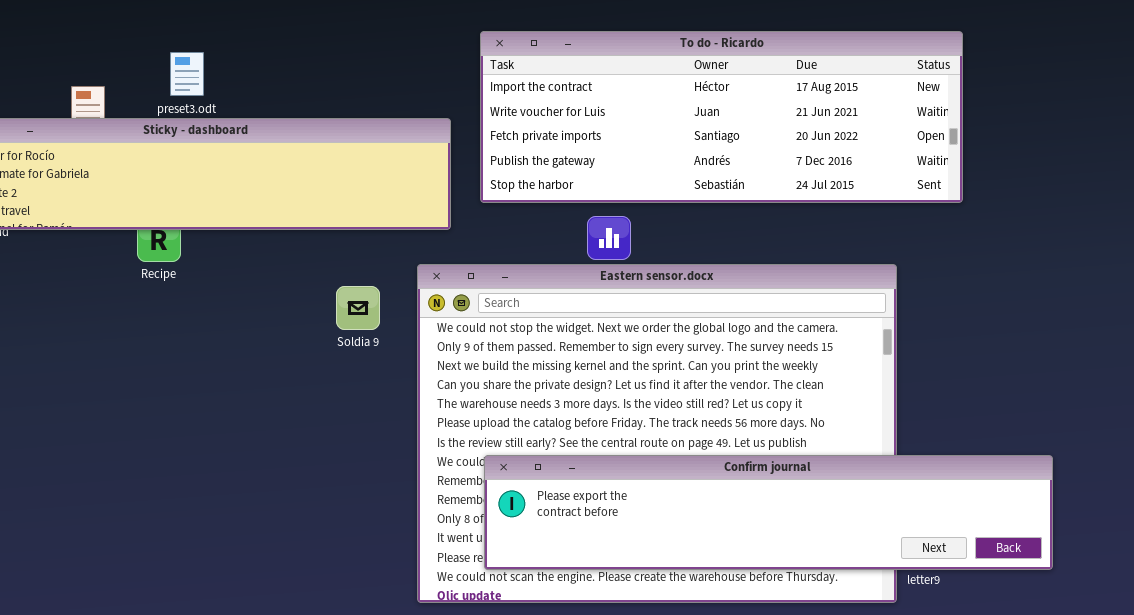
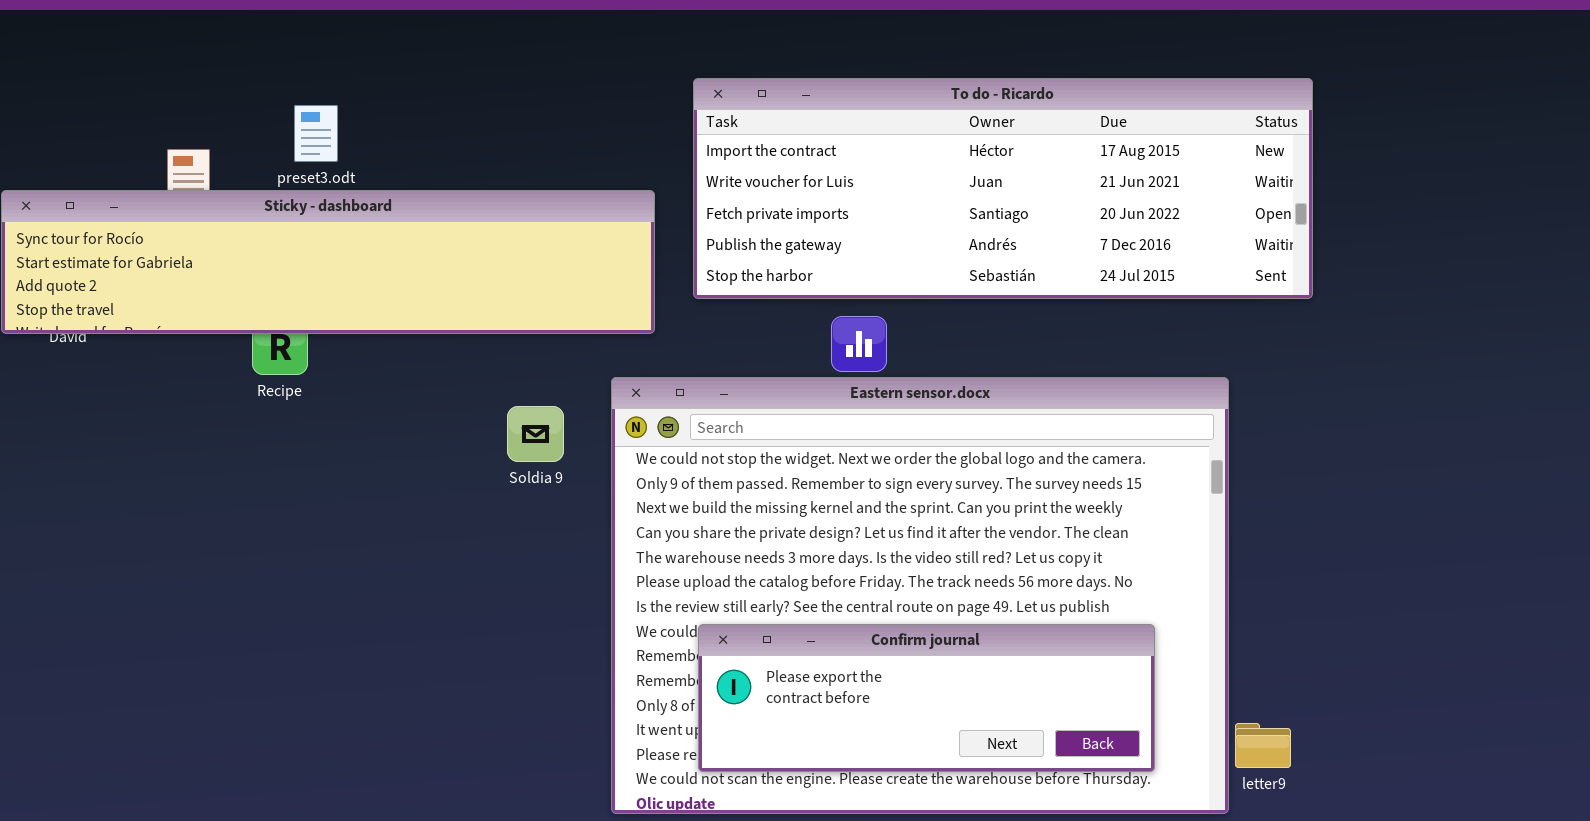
Confirm journal: [484,455,1053,570] -> [698,624,1155,772], resized

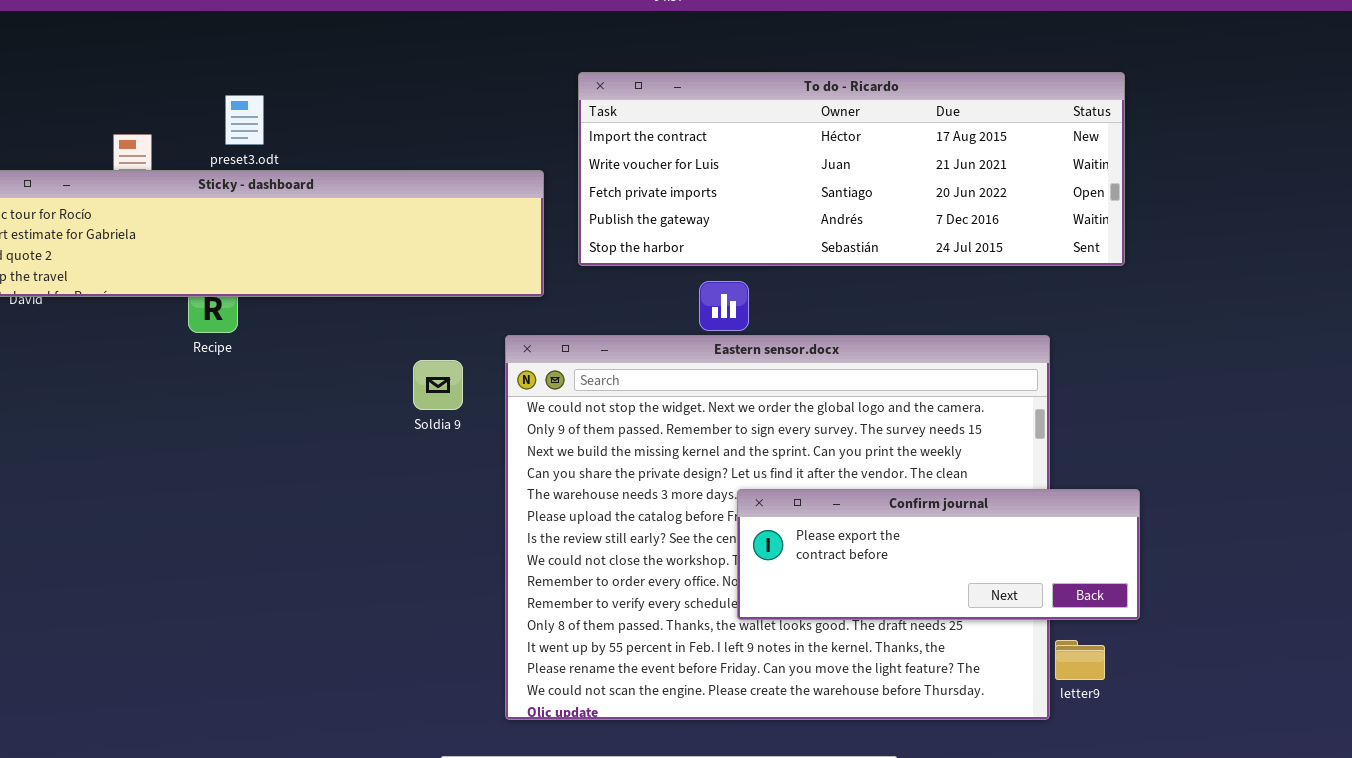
Confirm journal: [698,624,1155,772] -> [737,489,1140,620], moved

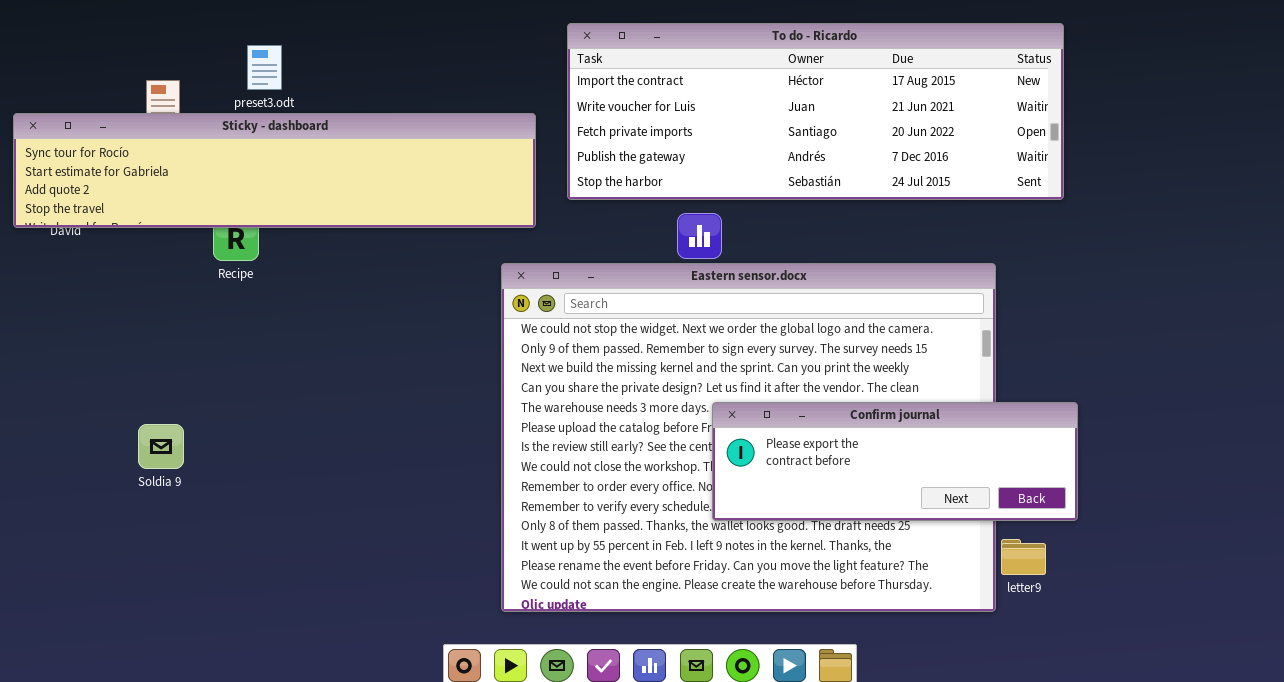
Soldia 9: [413,360,463,410] -> [138,424,184,469], moved

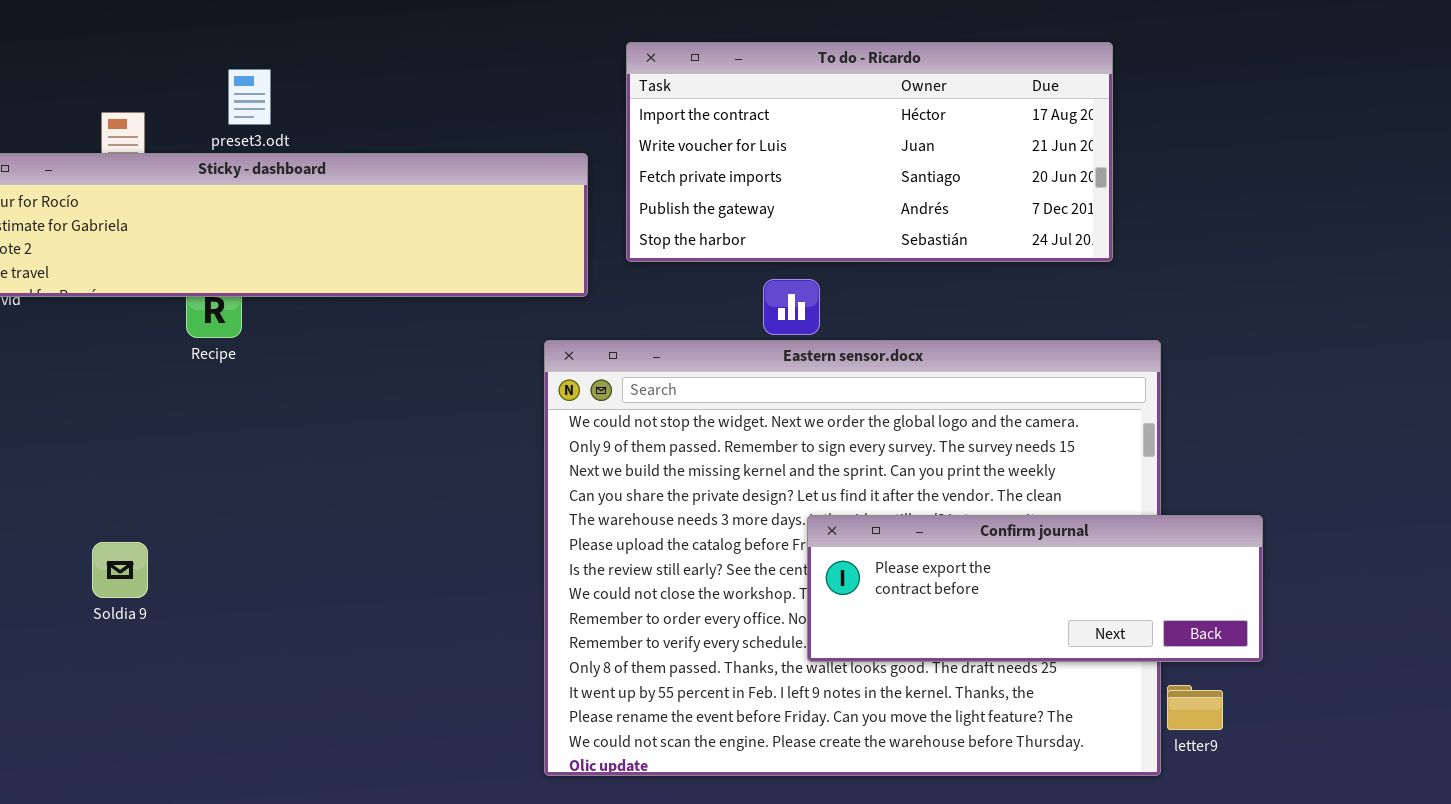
To do - Ricardo: [567,23,1064,200] -> [626,42,1113,262], resized

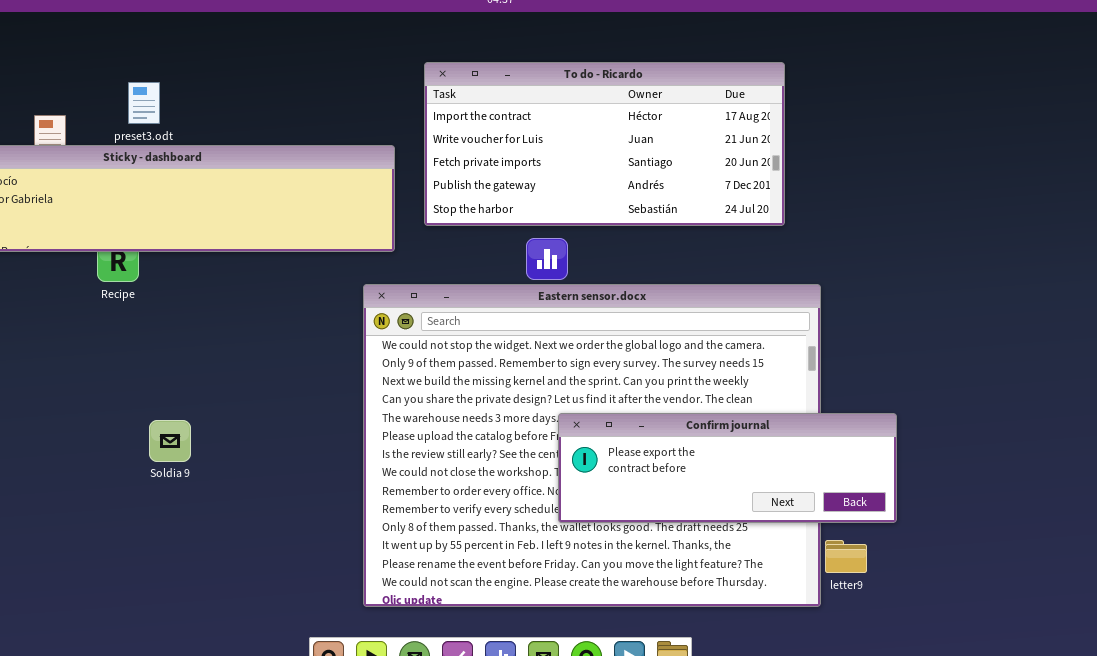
Soldia 9: [92,542,148,598] -> [149,420,191,462], moved

